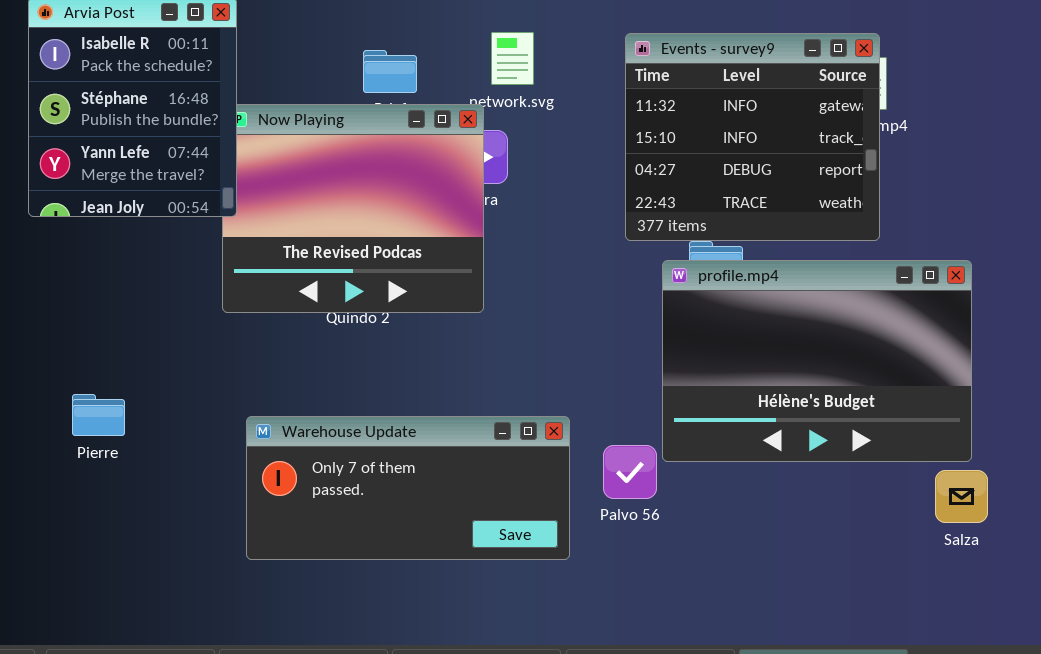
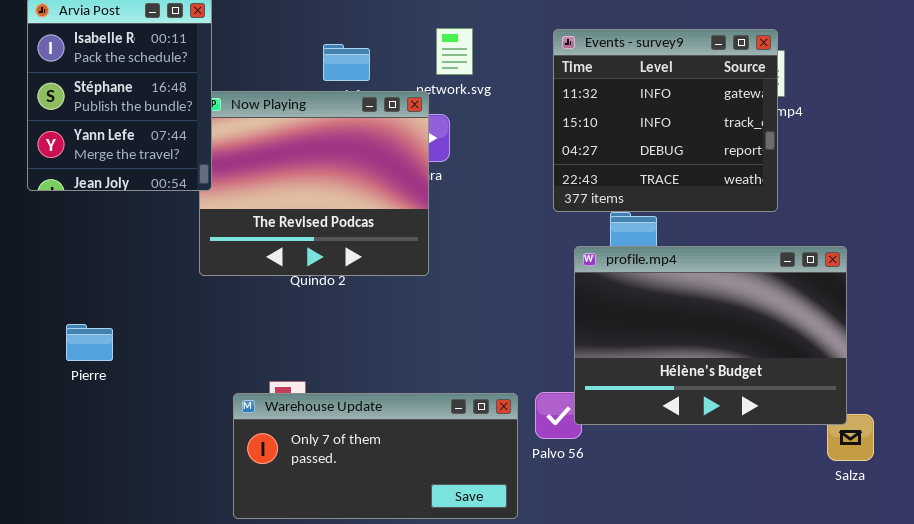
profile.mp4: [662,260,972,462] -> [574,246,847,425], moved
Pierre: [72,394,125,436] -> [66,324,113,361], moved
Warehouse Update: [246,416,570,560] -> [233,393,518,519], moved

